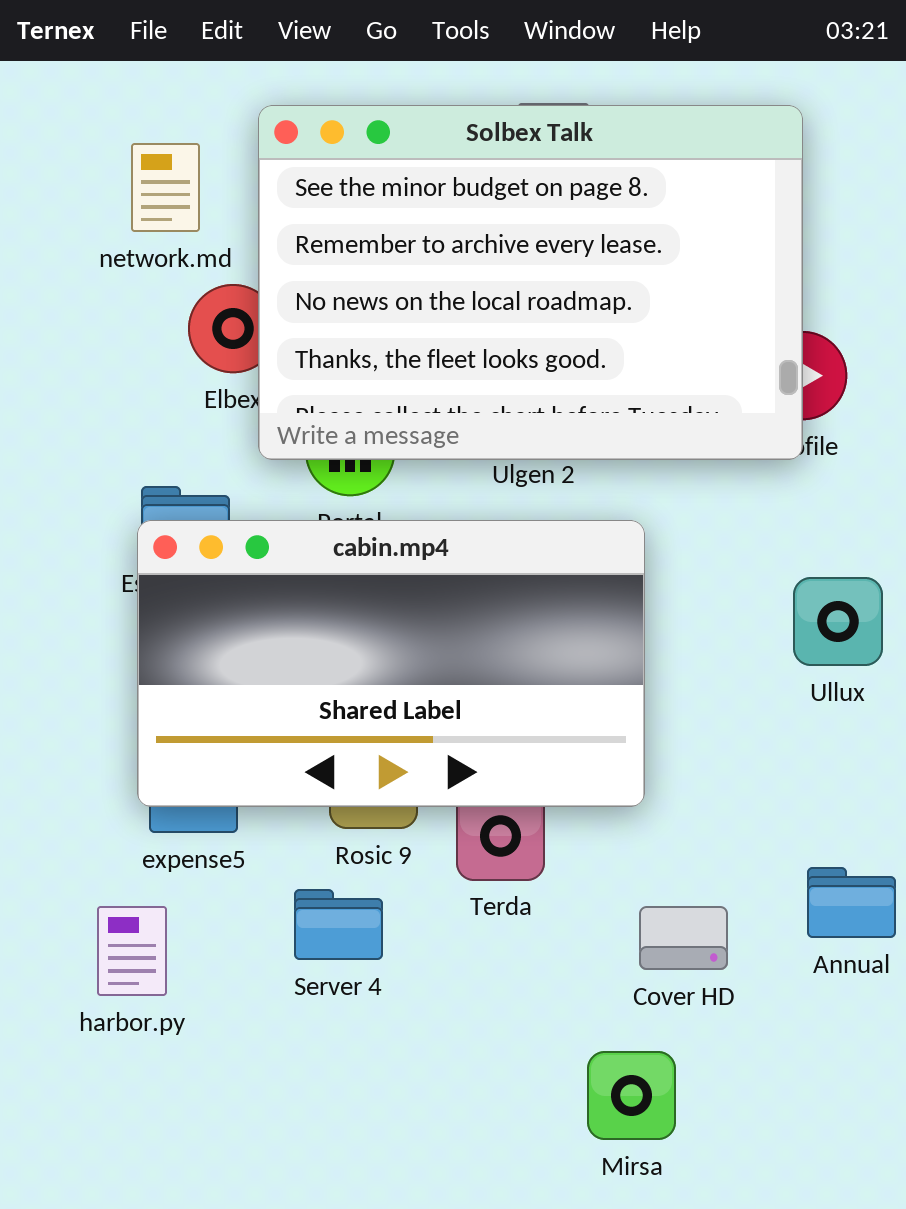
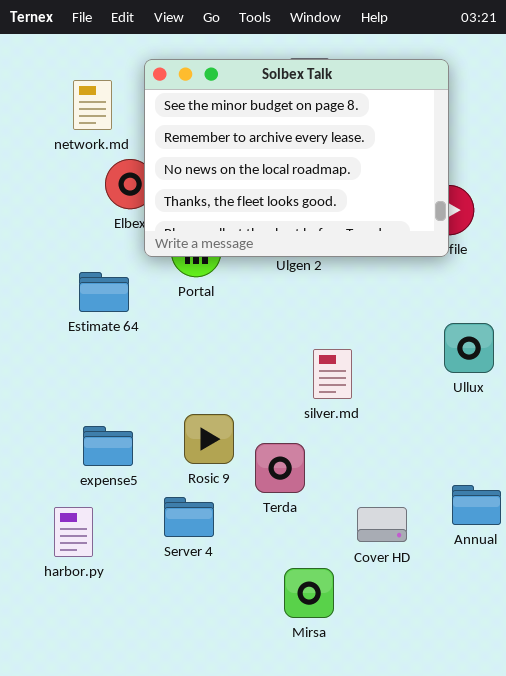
cabin.mp4: [137,520,645,807] -> none, closed
Mirsa: [587,1051,676,1140] -> [284,568,334,618], moved

